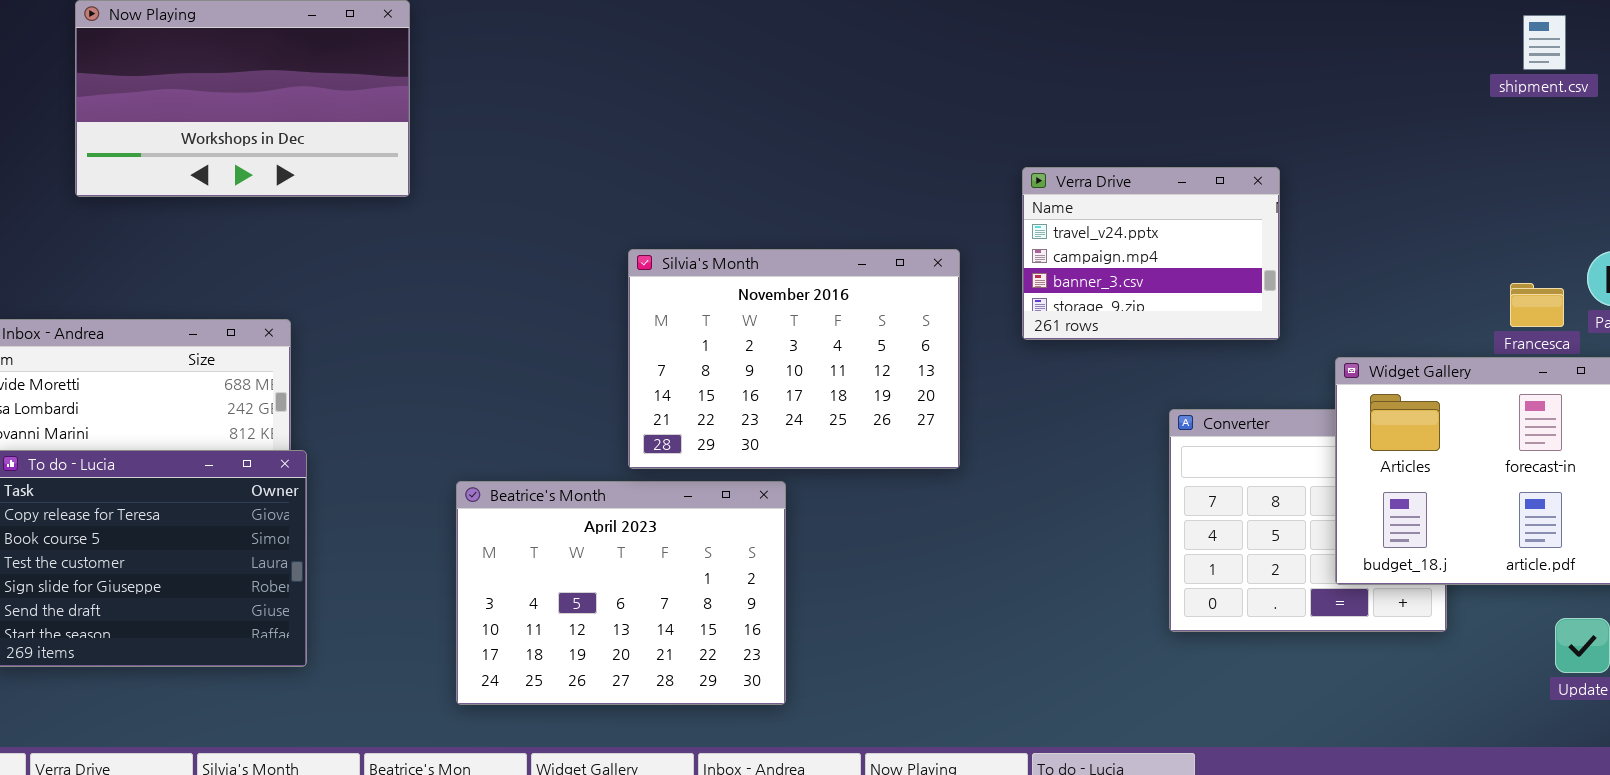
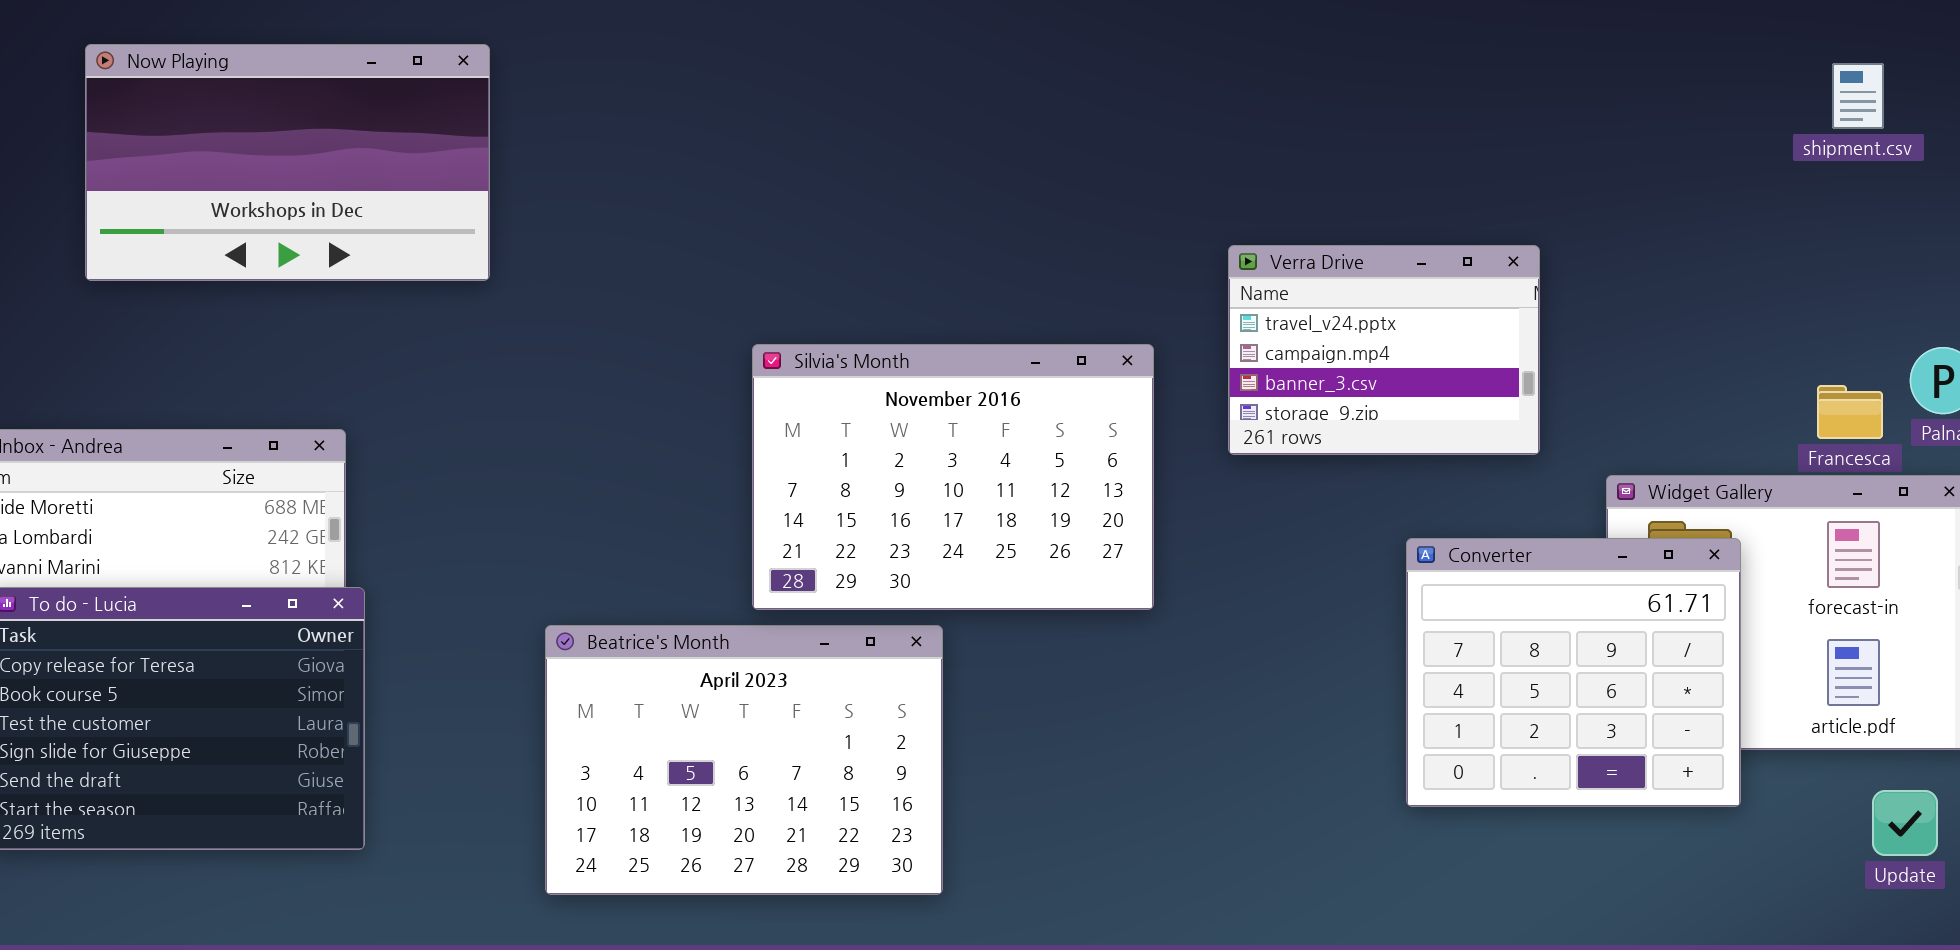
Converter: [1169,409,1447,632] -> [1406,538,1741,807], raised

